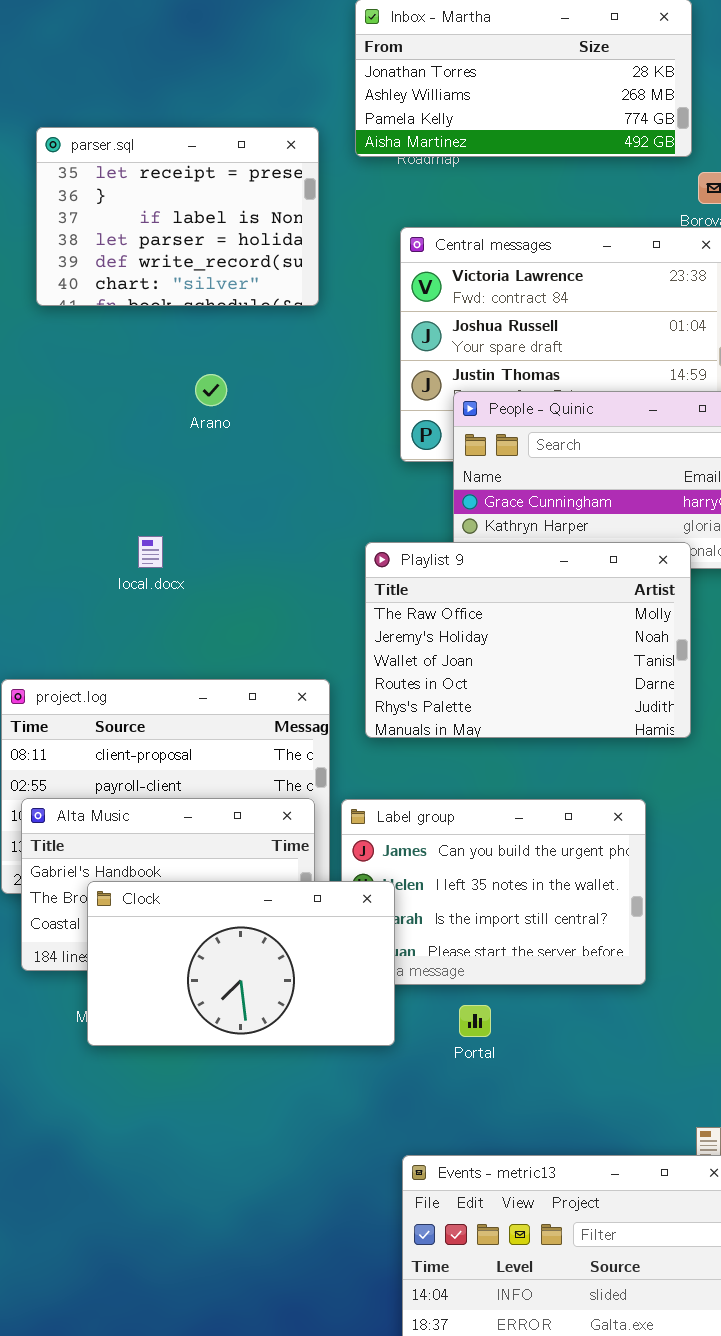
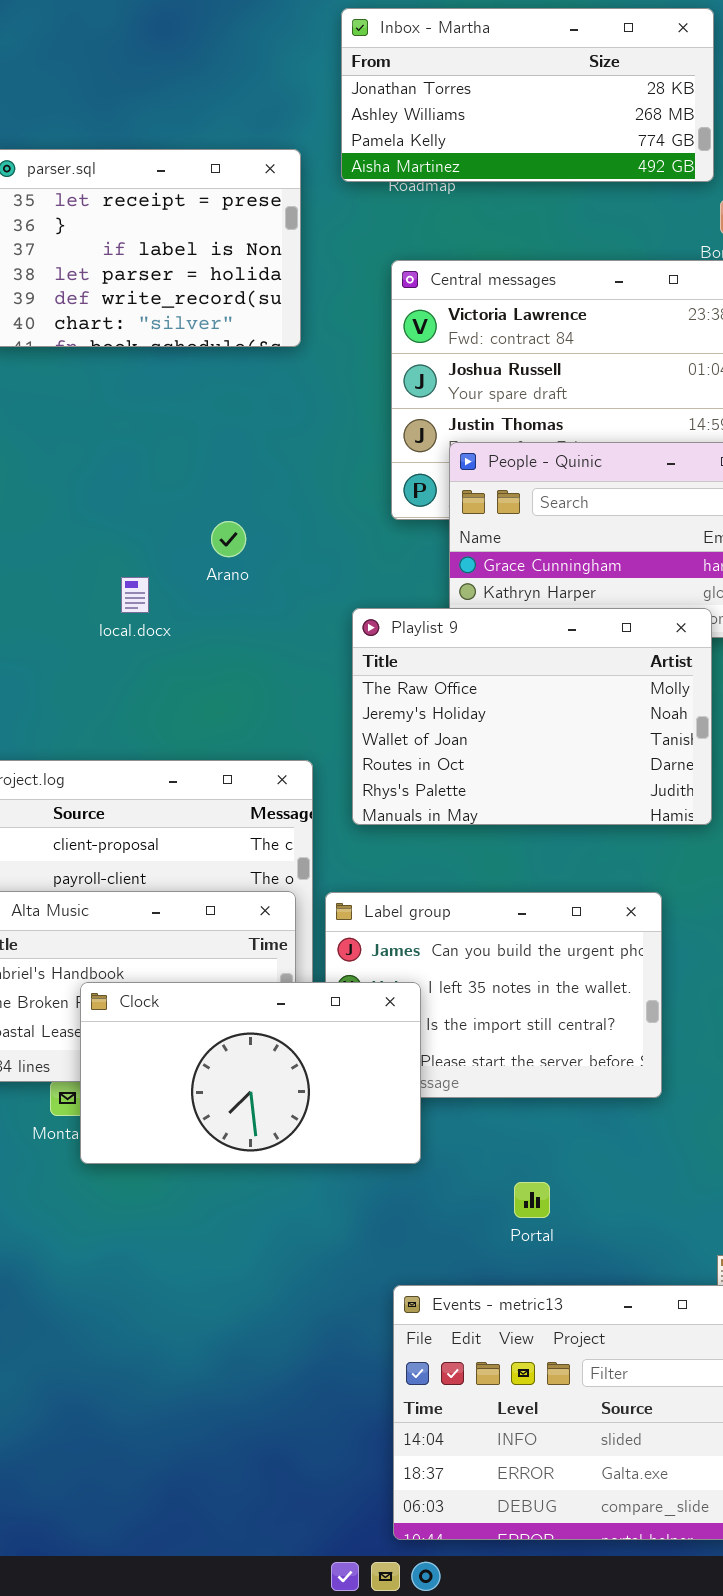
Arano: [195,374,227,406] -> [211,521,246,557], moved
local.docx: [138,536,163,568] -> [121,577,149,613], moved
Clock: [87,881,395,1046] -> [80,982,421,1164], moved
Portal: [459,1005,491,1037] -> [514,1182,550,1218], moved

